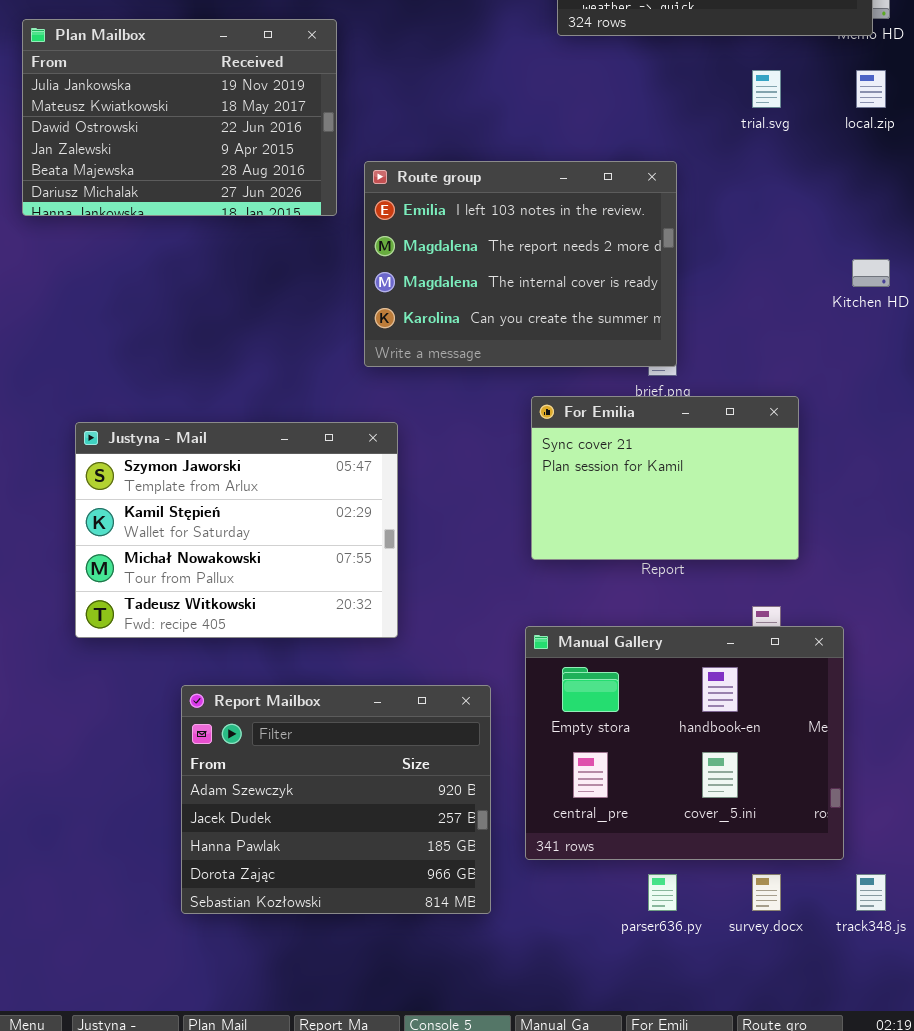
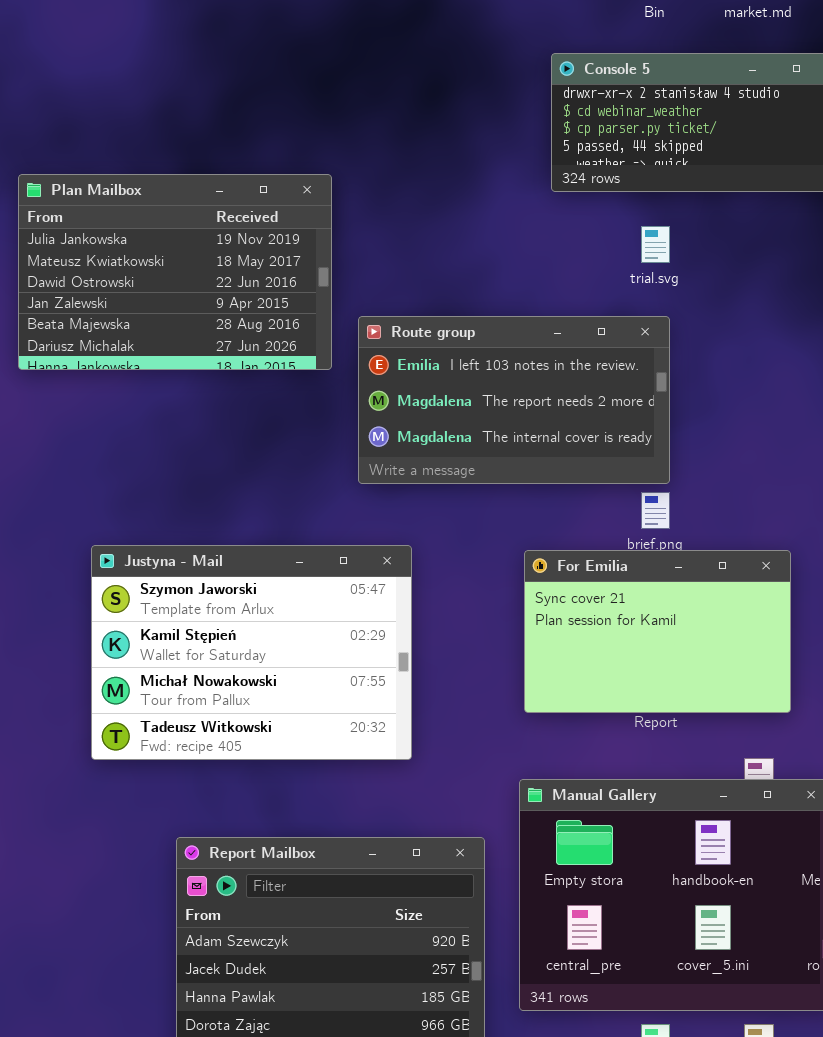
trial.svg: [752,70,781,108] -> [641,226,670,263], moved
Route group: [364,161,677,367] -> [358,316,670,484], resized
Justyna - Mail: [75,422,398,638] -> [91,545,412,760], moved

